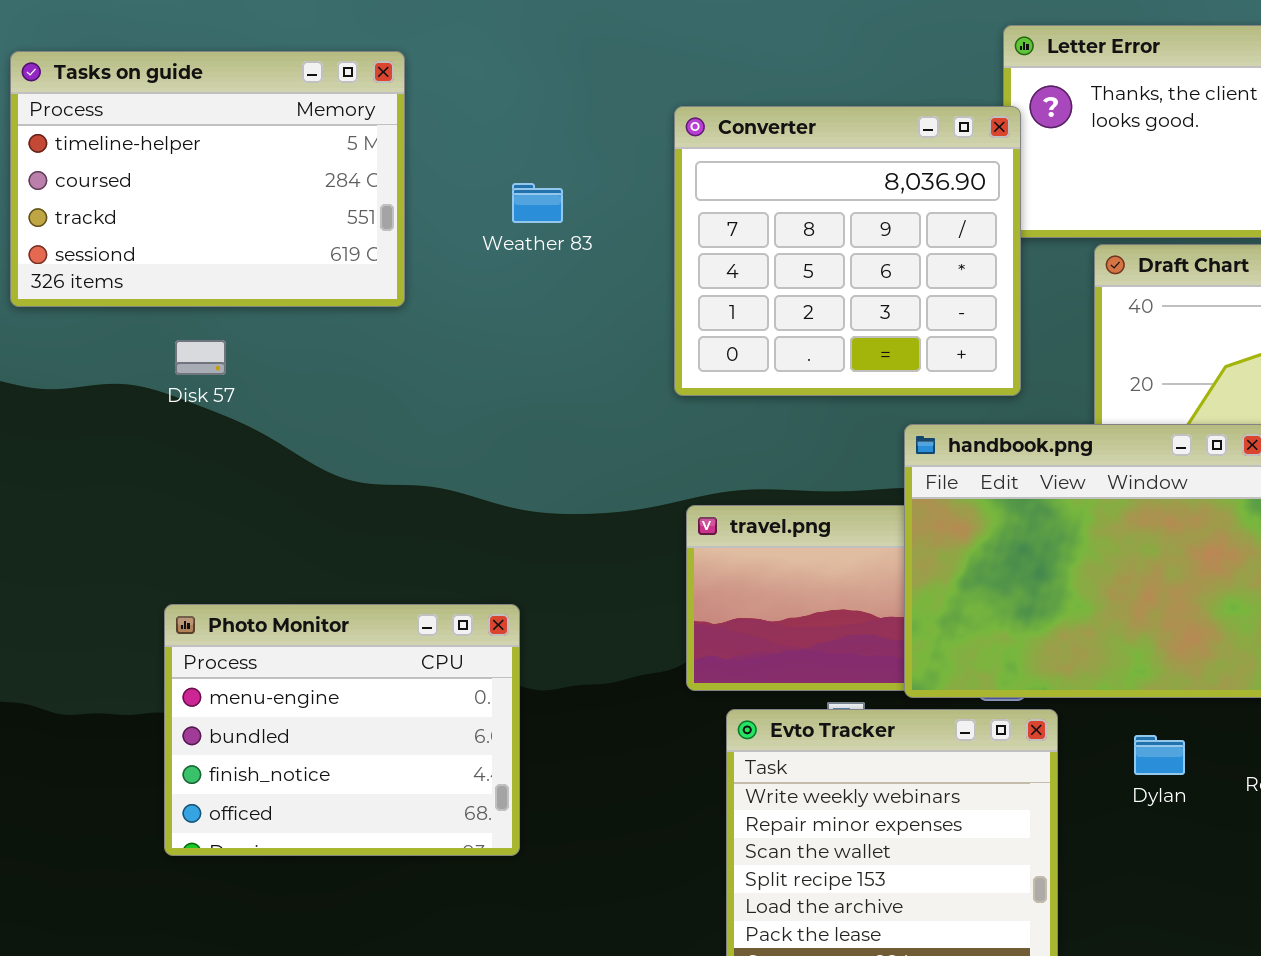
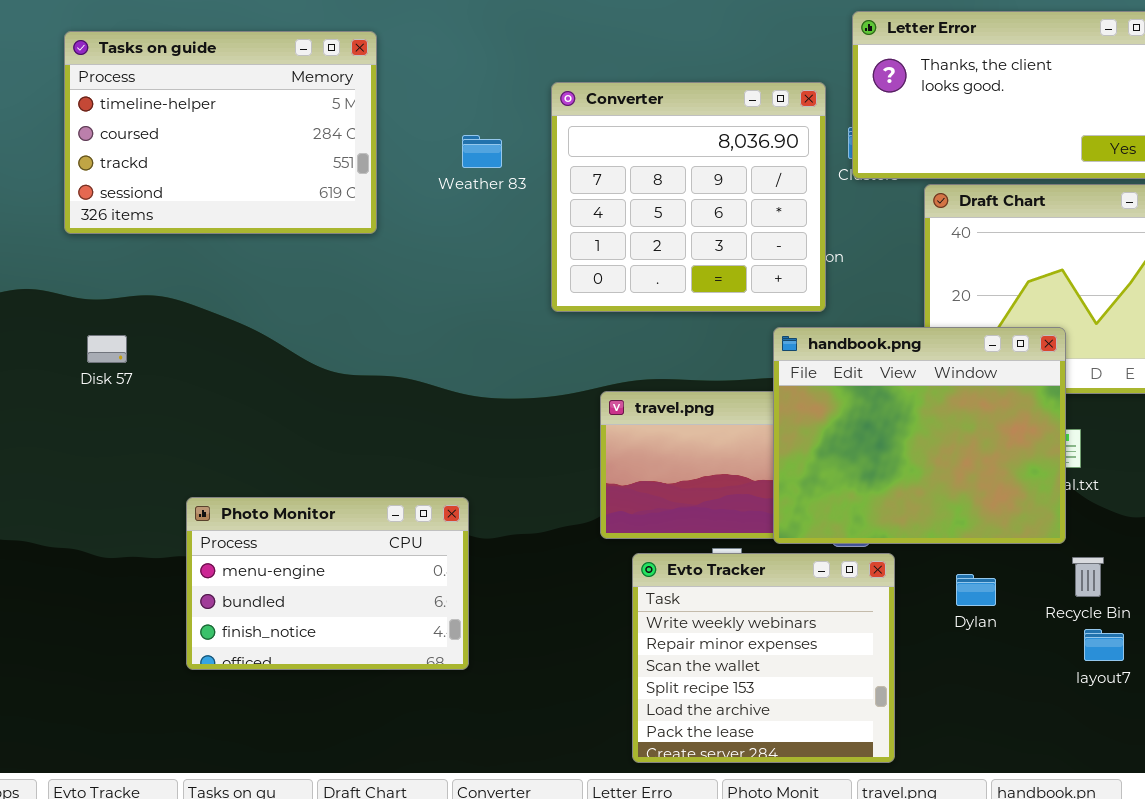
Converter: [674,106,1021,396] -> [551,82,826,312], moved
Disk 57: [175,340,226,375] -> [87,335,127,363], moved
Photo Monitor: [164,604,520,856] -> [186,497,469,670], resized

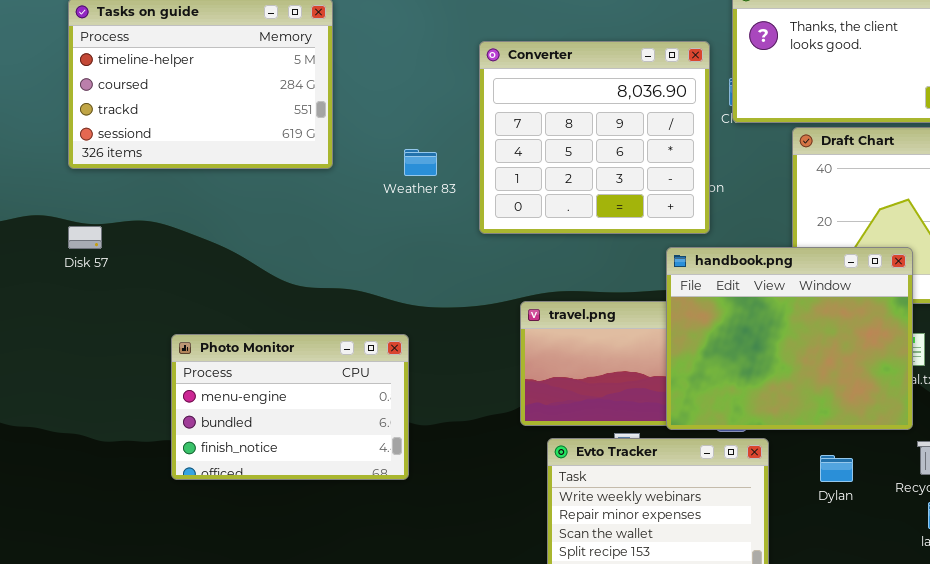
Weather 83: [462,135,502,168] -> [404,149,437,176], moved
Disk 57: [87,335,127,363] -> [68,226,102,249], moved
Photo Monitor: [186,497,469,670] -> [171,334,409,480], moved

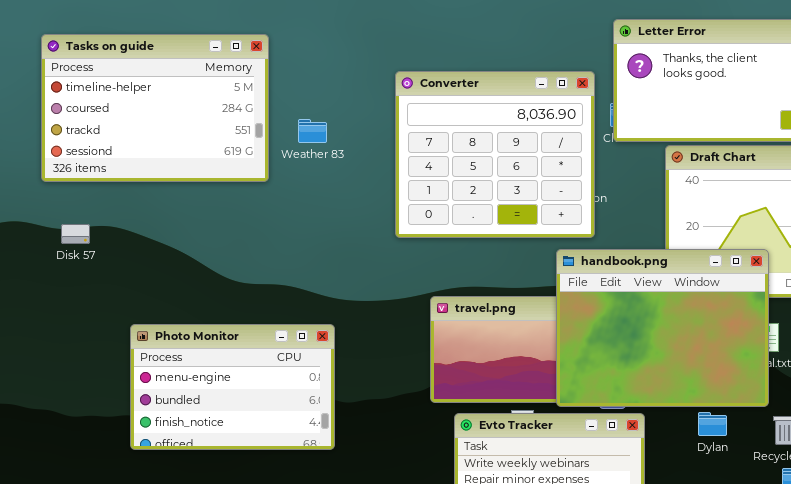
Weather 83: [404,149,437,176] -> [298,119,327,143], moved
Disk 57: [68,226,102,249] -> [61,224,90,244], moved
Dylan: [820,455,853,482] -> [698,412,727,436], moved

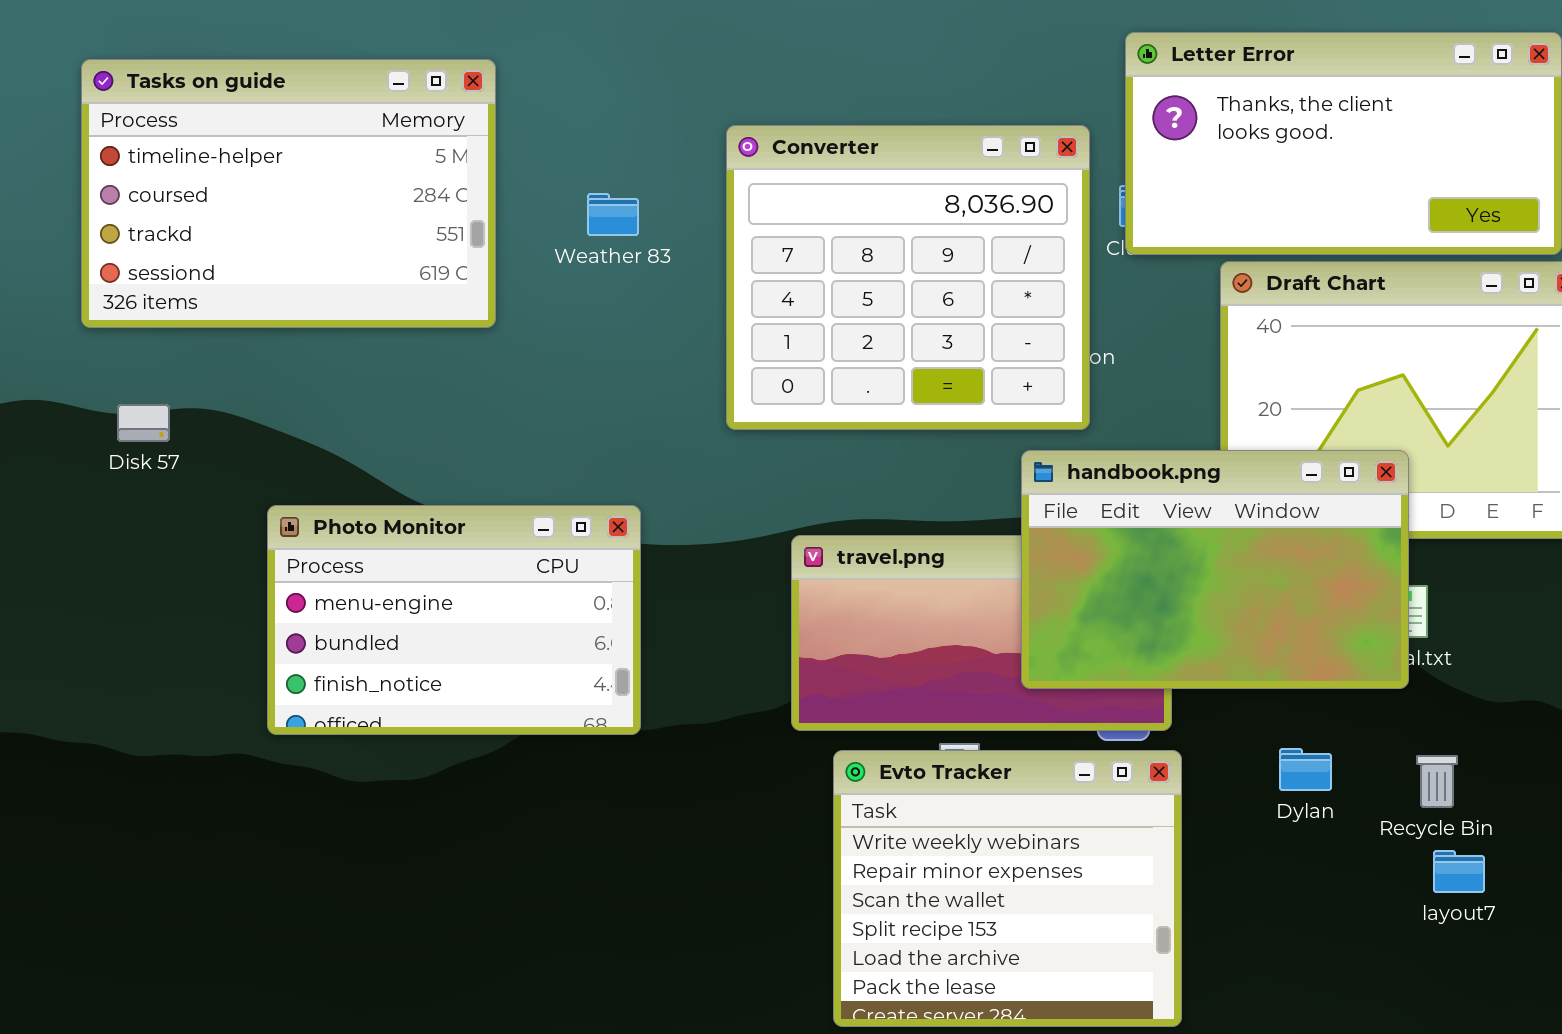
Weather 83: [298,119,327,143] -> [587,193,639,236], moved
handbook.png: [556,249,769,407] -> [1021,450,1409,689], resized
Photo Monitor: [130,324,335,450] -> [267,505,641,735], moved

